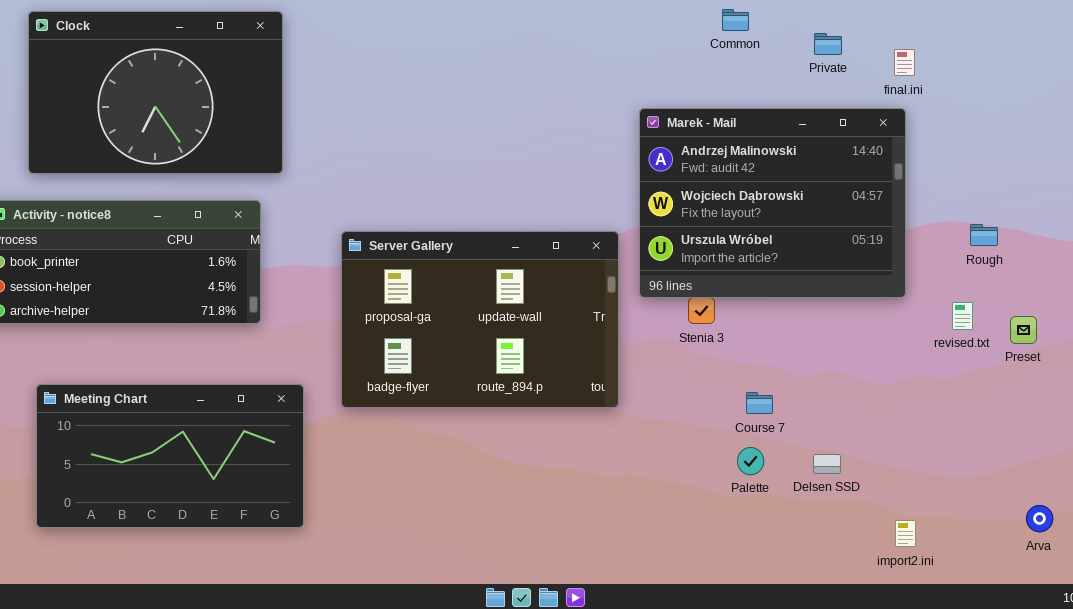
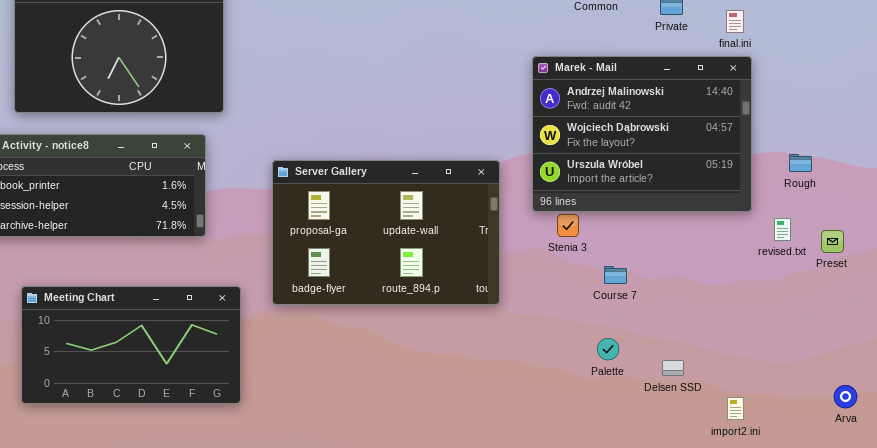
Marek - Mail: [639,108,906,298] -> [532,56,752,212], moved
Course 7: [746,392,773,414] -> [604,266,627,284], moved
Delsen SSD: [813,454,841,474] -> [662,360,684,376], moved

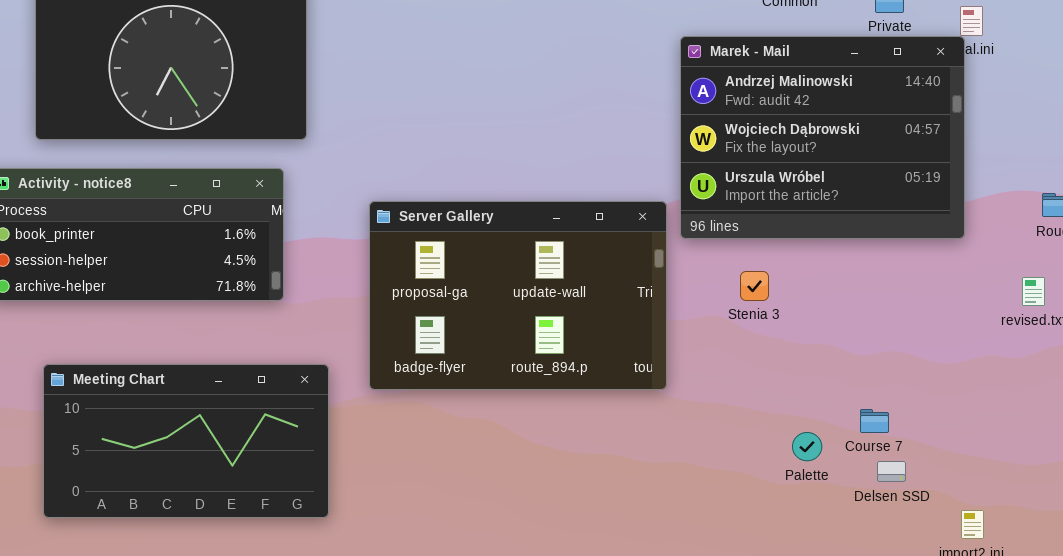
Marek - Mail: [532,56,752,212] -> [680,36,965,239], moved
Course 7: [604,266,627,284] -> [860,409,889,433], moved

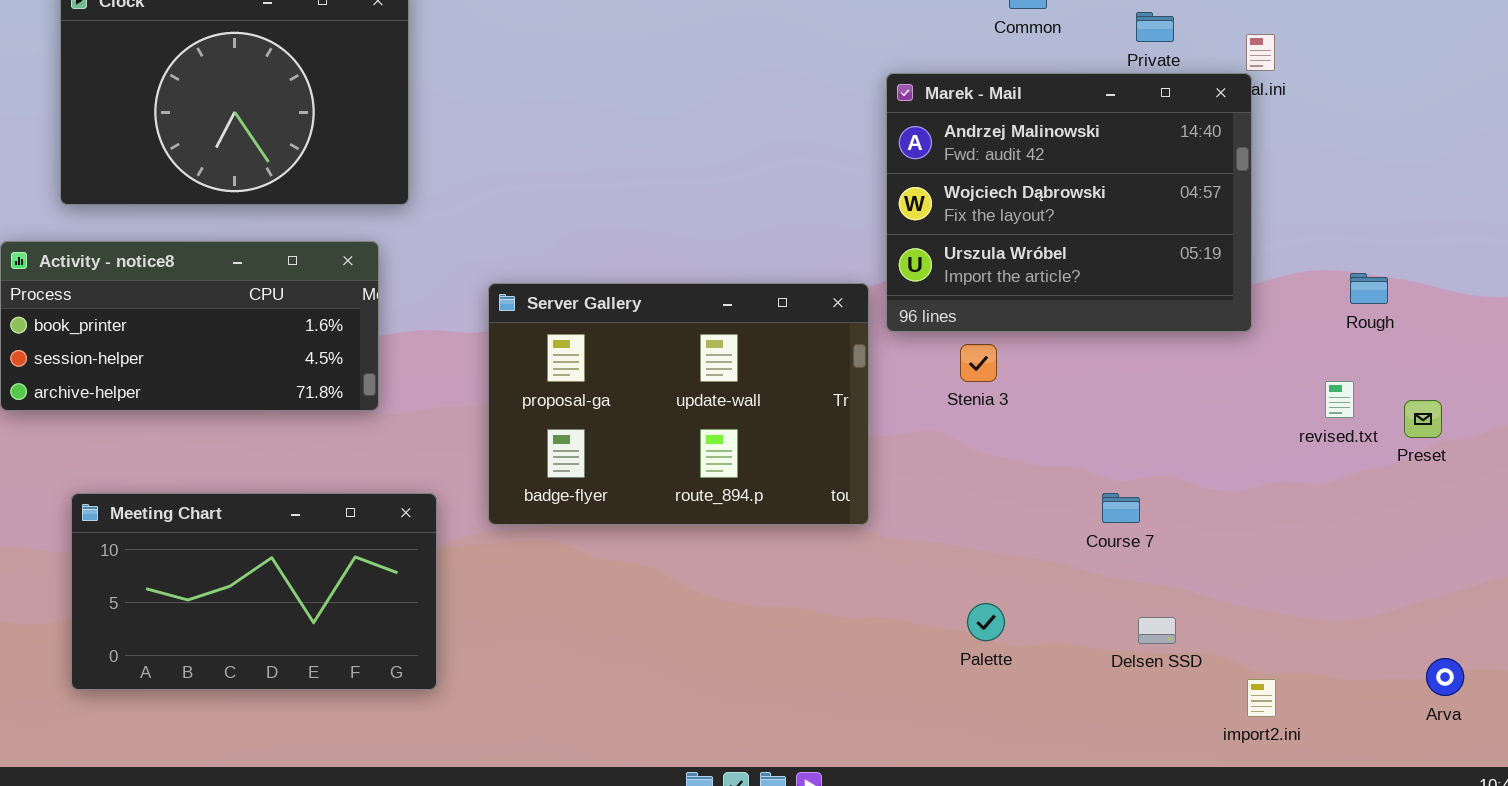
Stenia 3: [740,271,769,301] -> [960,344,997,382], moved
Course 7: [860,409,889,433] -> [1102,493,1140,523], moved
Palette: [792,432,822,461] -> [967,603,1005,641], moved

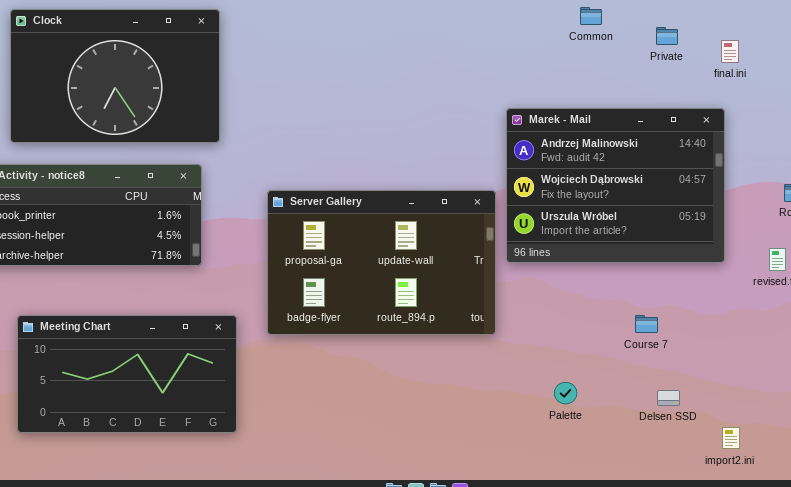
Marek - Mail: [886,73,1252,332] -> [506,108,725,263], moved

